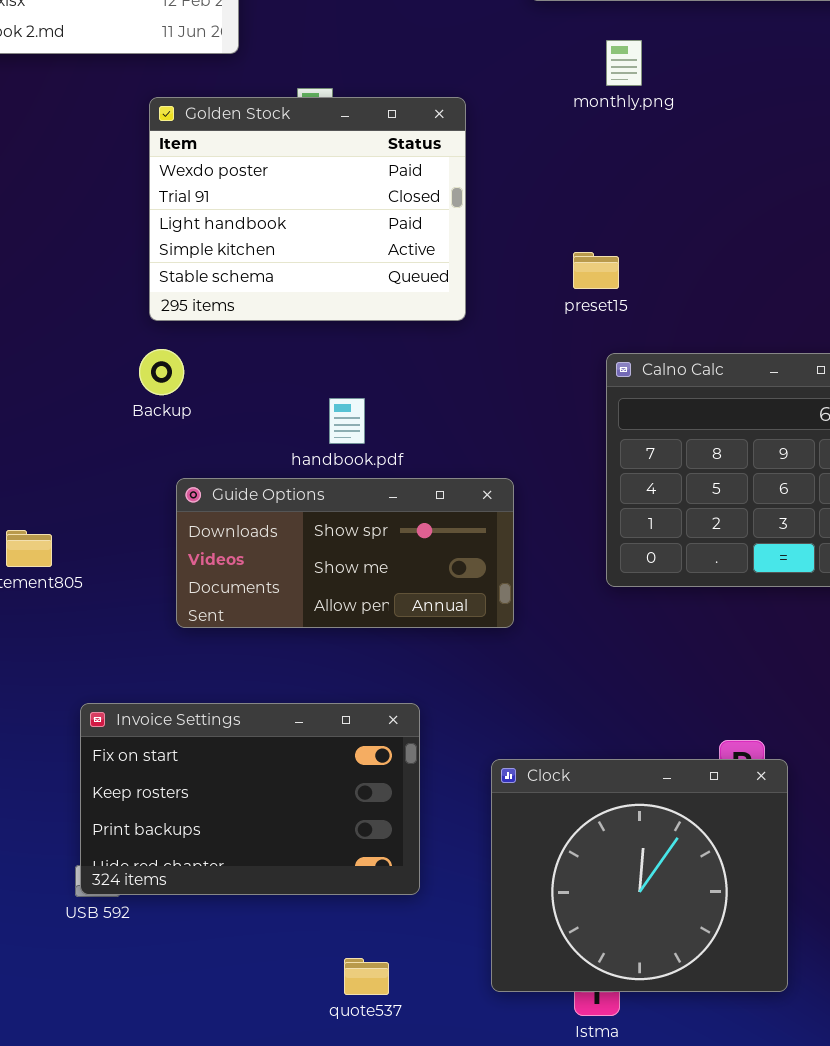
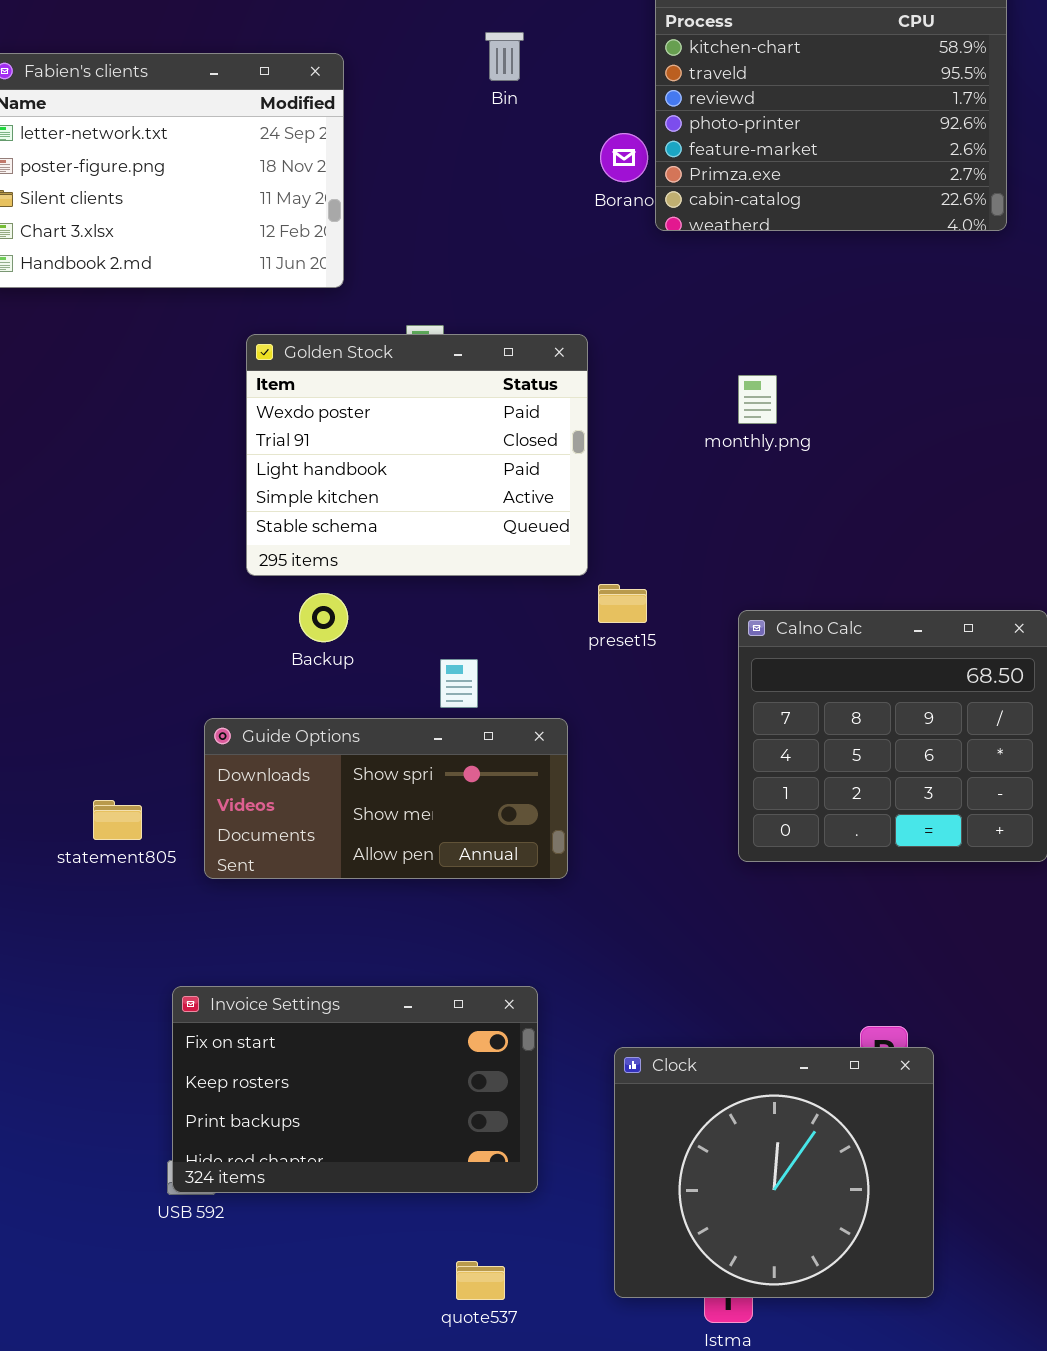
monthly.png: [606,40,642,86] -> [738,375,777,424], moved
preset15: [573,252,619,289] -> [598,584,647,623], moved
Backup: [139,349,184,395] -> [299,593,348,642], moved
Guide Options: [176,478,514,628] -> [204,718,568,879], moved

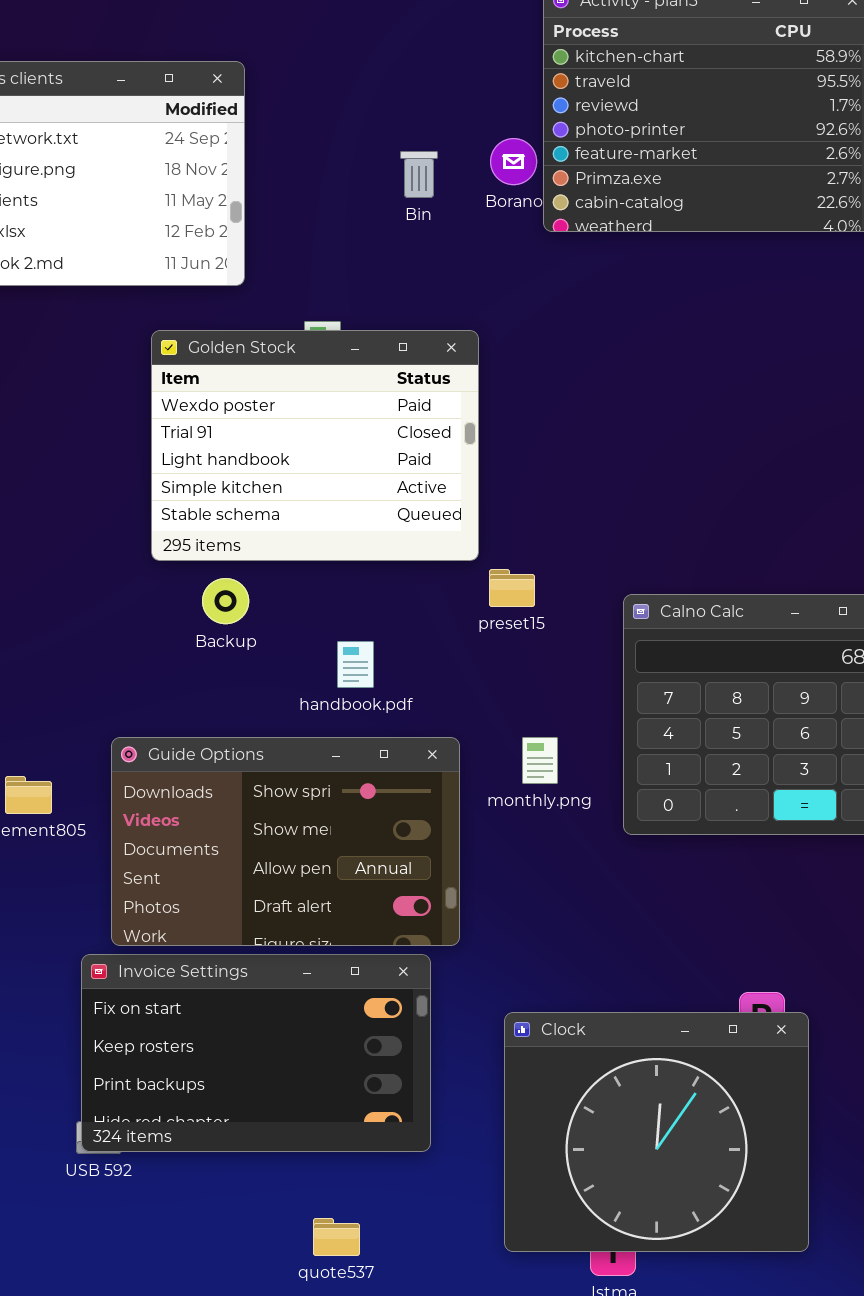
Bin: [485,32,524,81] -> [400,151,438,198], moved
monthly.png: [738,375,777,424] -> [522,737,558,784], moved
Guide Options: [204,718,568,879] -> [111,737,460,946], moved, resized
quote537: [456,1261,505,1300] -> [313,1218,360,1256], moved

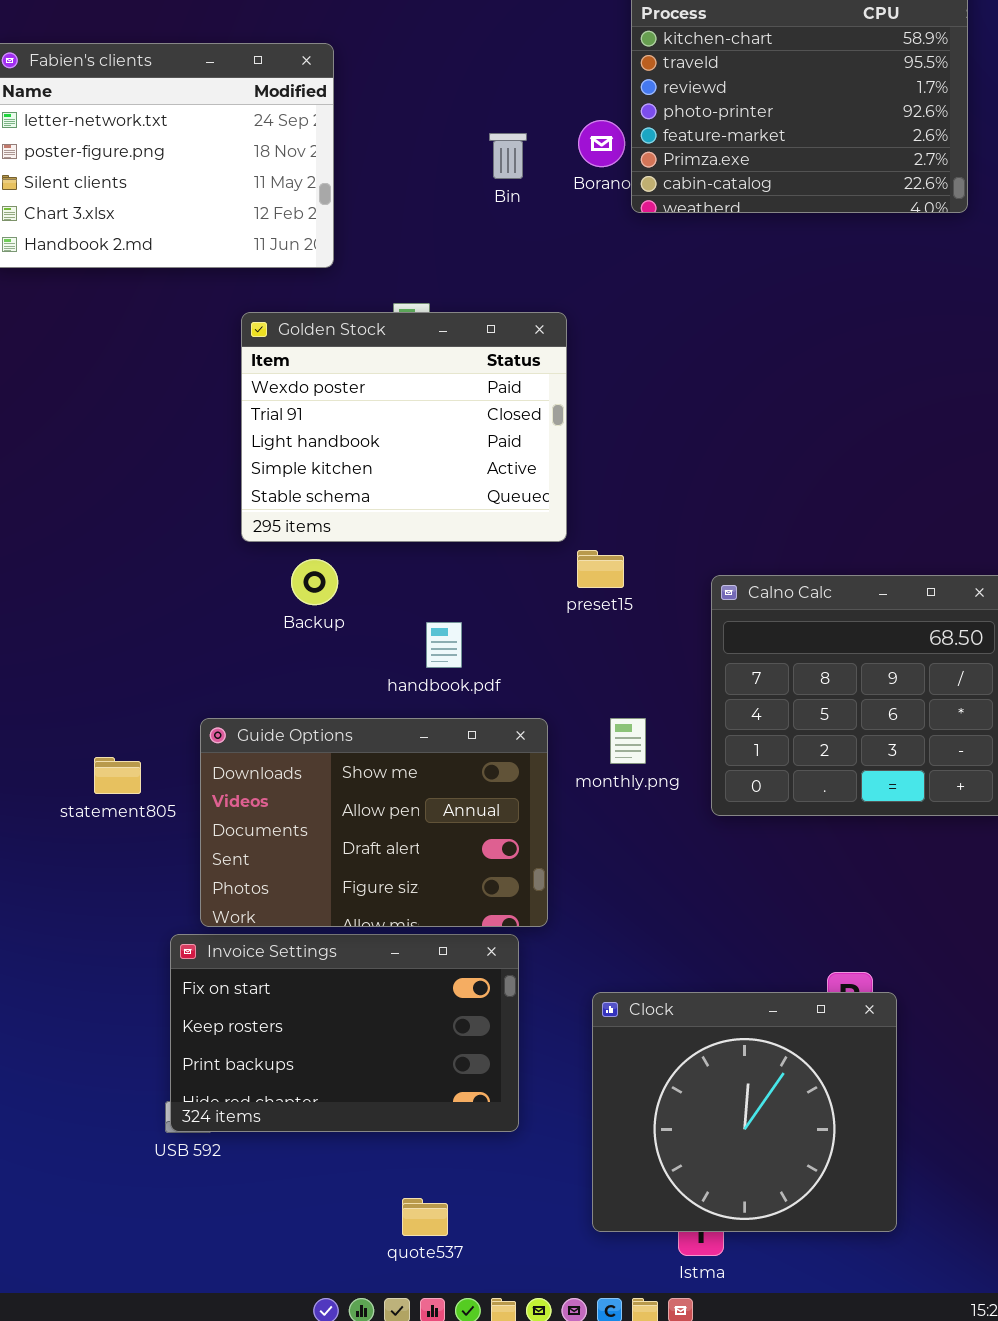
Guide Options: [111,737,460,946] -> [200,718,548,927], scrolled down 1 row

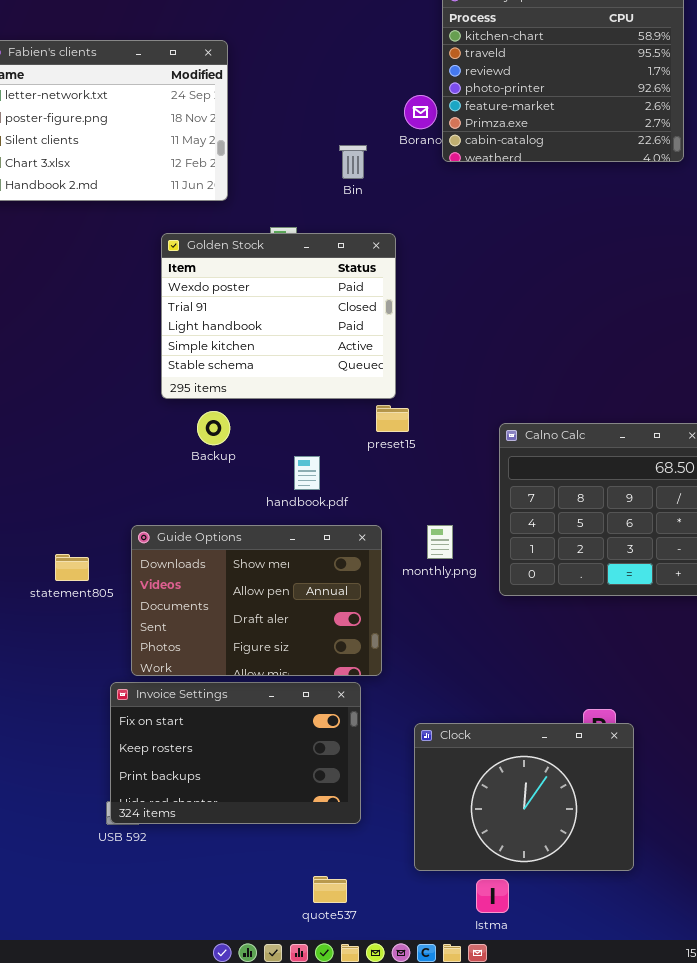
Bin: [489,133,527,179] -> [339,145,367,179], moved
preset15: [577,550,624,588] -> [376,405,409,432], moved
Clock: [592,992,897,1232] -> [414,723,634,871], resized
quote537: [402,1198,448,1236] -> [313,876,347,903], moved

